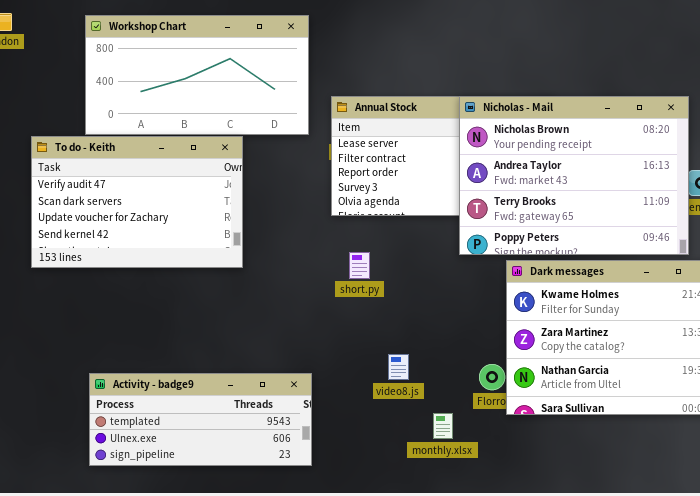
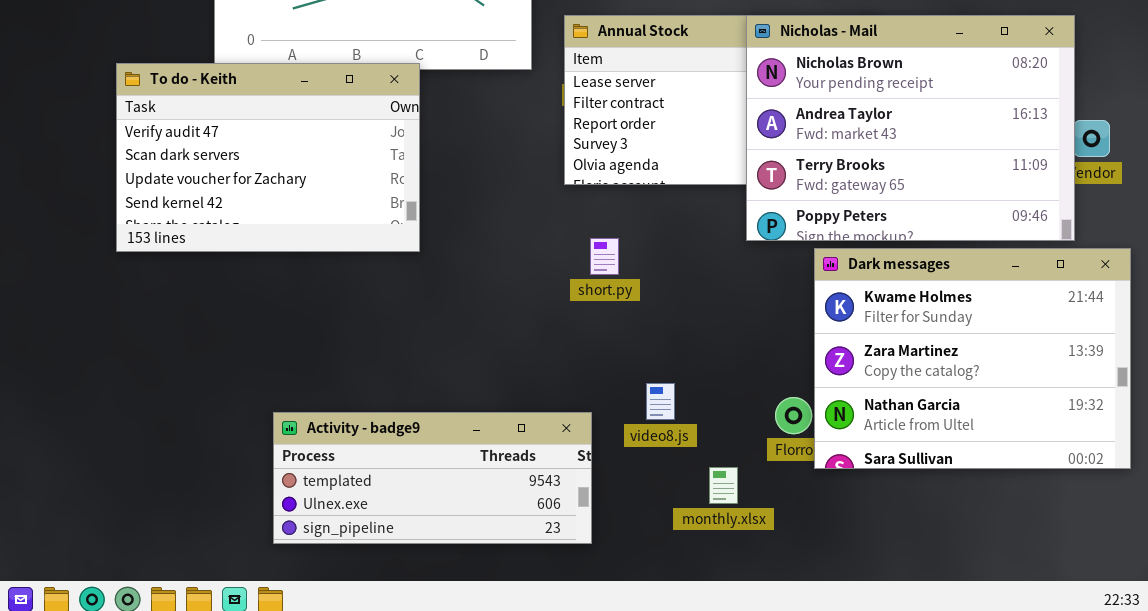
To do - Keith: [31,136,243,268] -> [116,63,420,252], moved
Activity - badge9: [89,373,312,466] -> [273,412,592,544], moved

